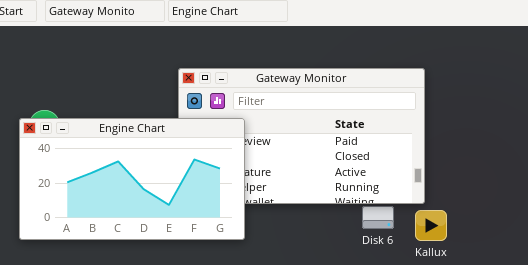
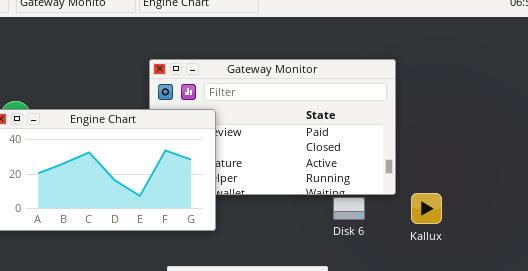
Kallux: [415,210,447,241] -> [411,193,442,224], moved

